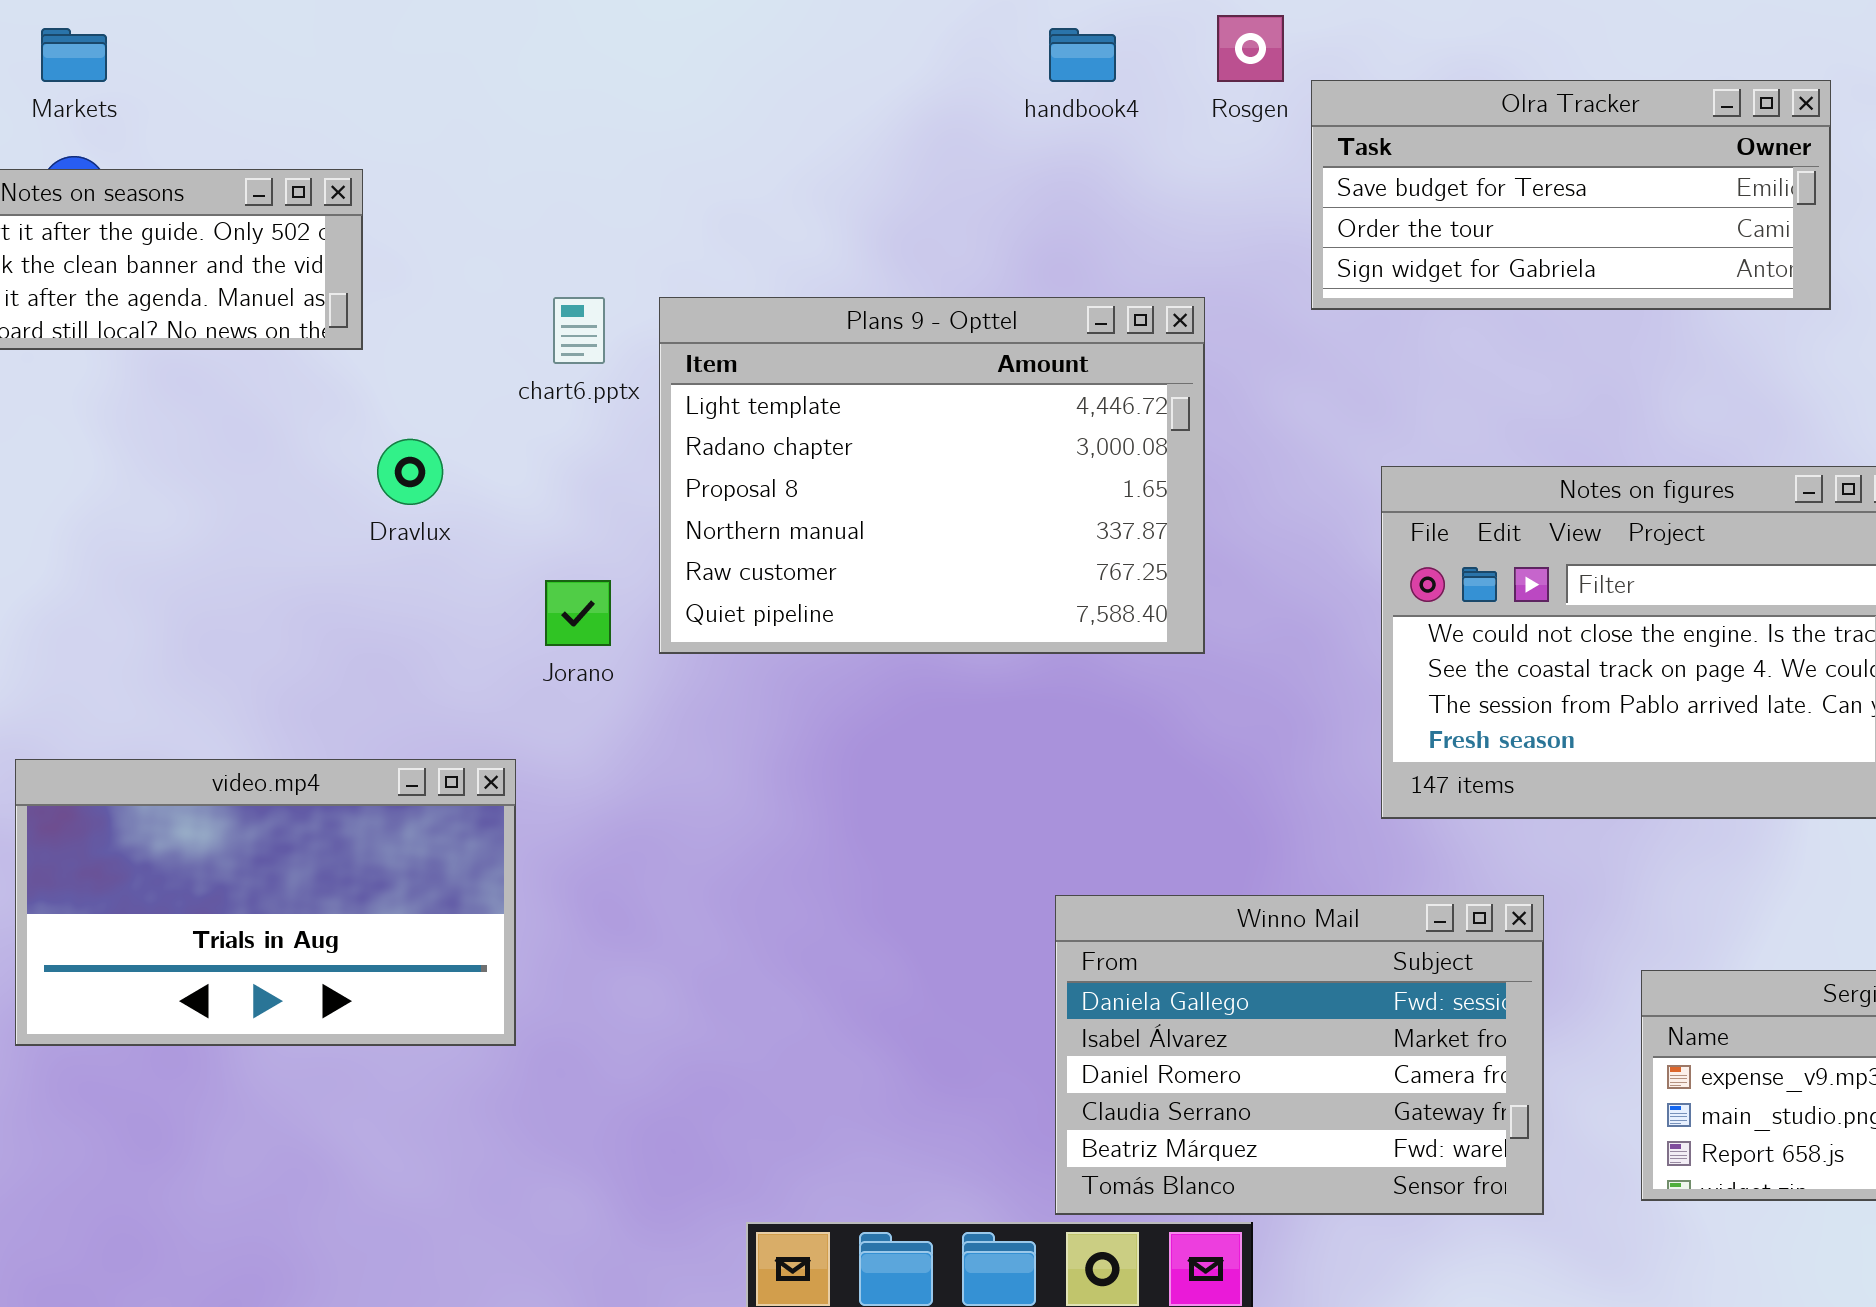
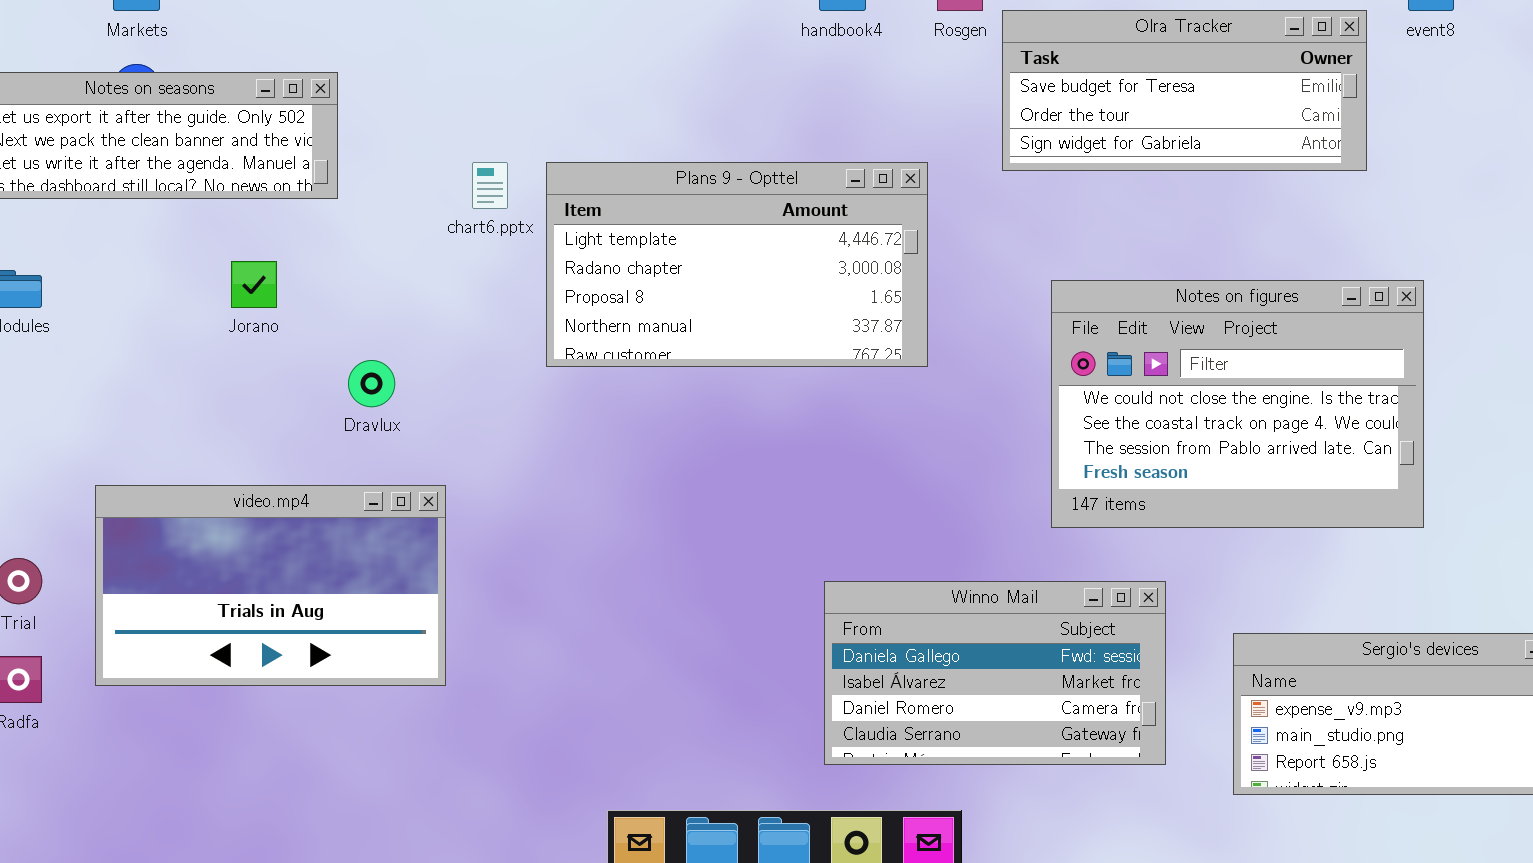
Plans 9 - Opttel: [659,297,1205,654] -> [546,162,928,367], resized
Dravlux: [377,439,443,505] -> [348,360,395,407], moved
Jorano: [545,580,611,646] -> [231,261,277,308], moved
Winno Mail: [1055,895,1544,1215] -> [824,581,1166,765], resized

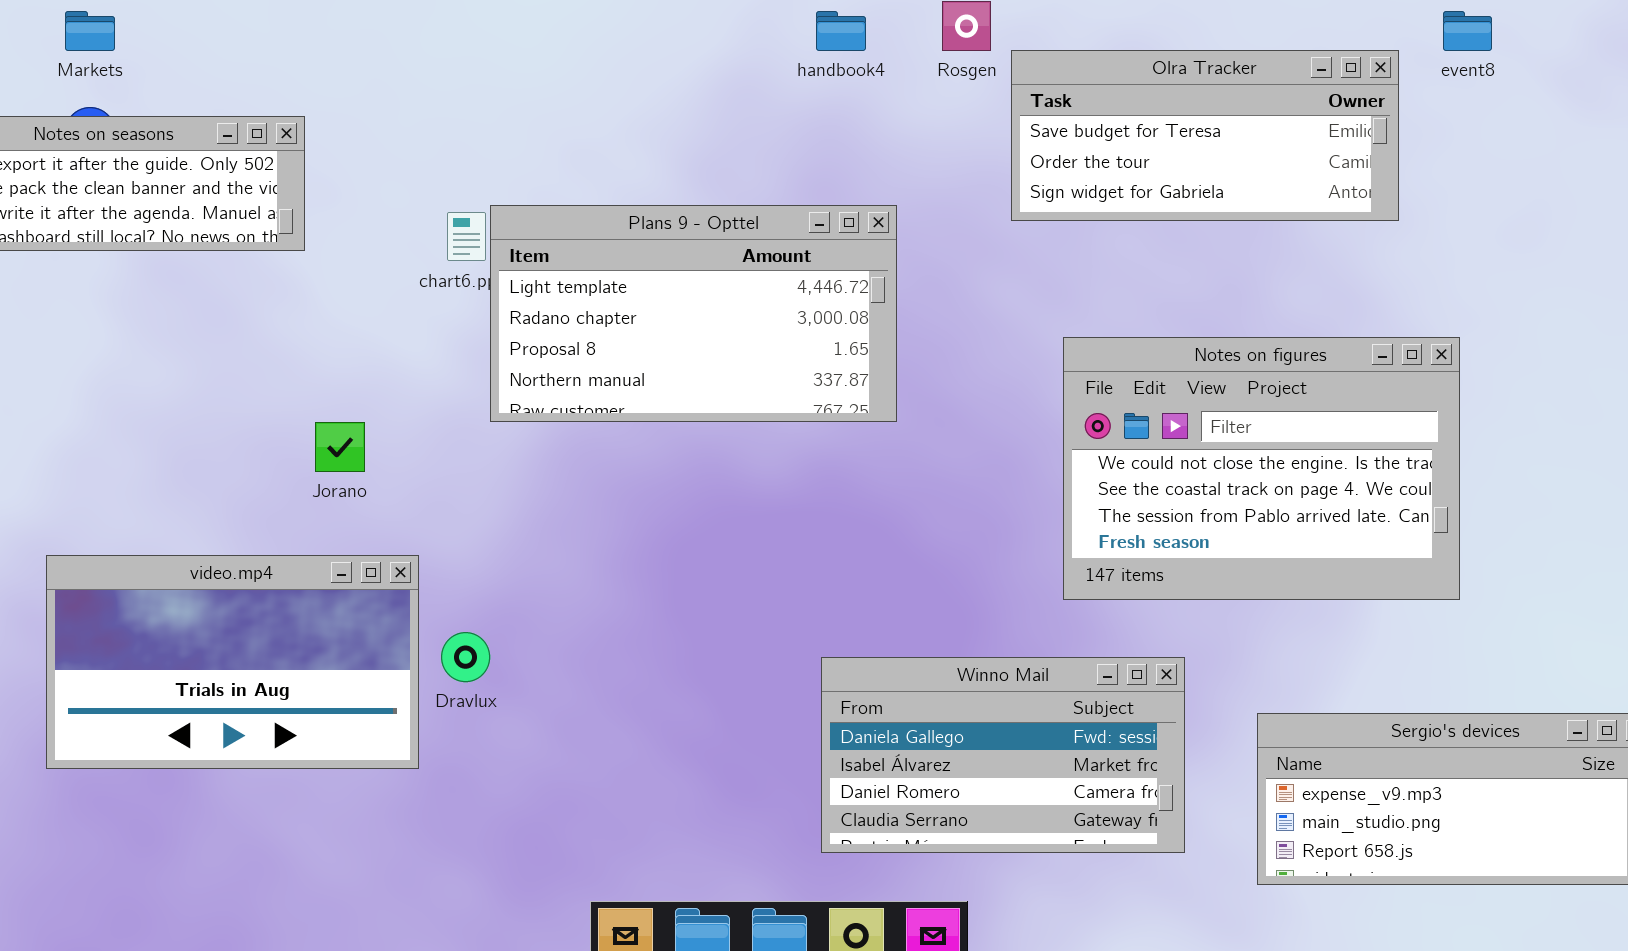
Plans 9 - Opttel: [546,162,928,367] -> [490,205,897,422], moved
Jorano: [231,261,277,308] -> [315,422,365,472], moved
Dravlux: [348,360,395,407] -> [441,632,490,682], moved

